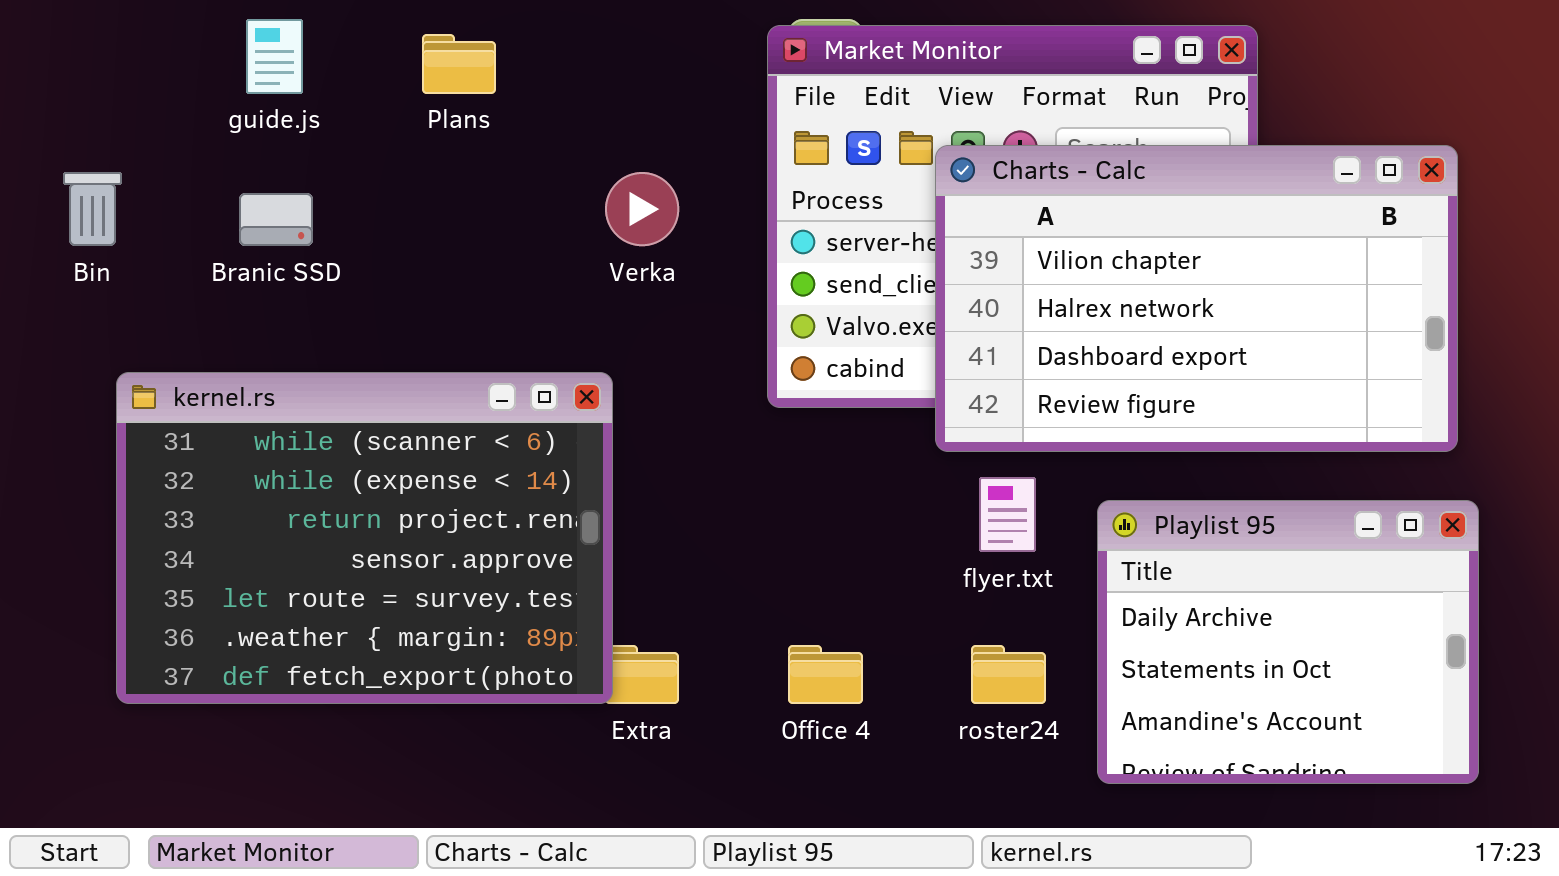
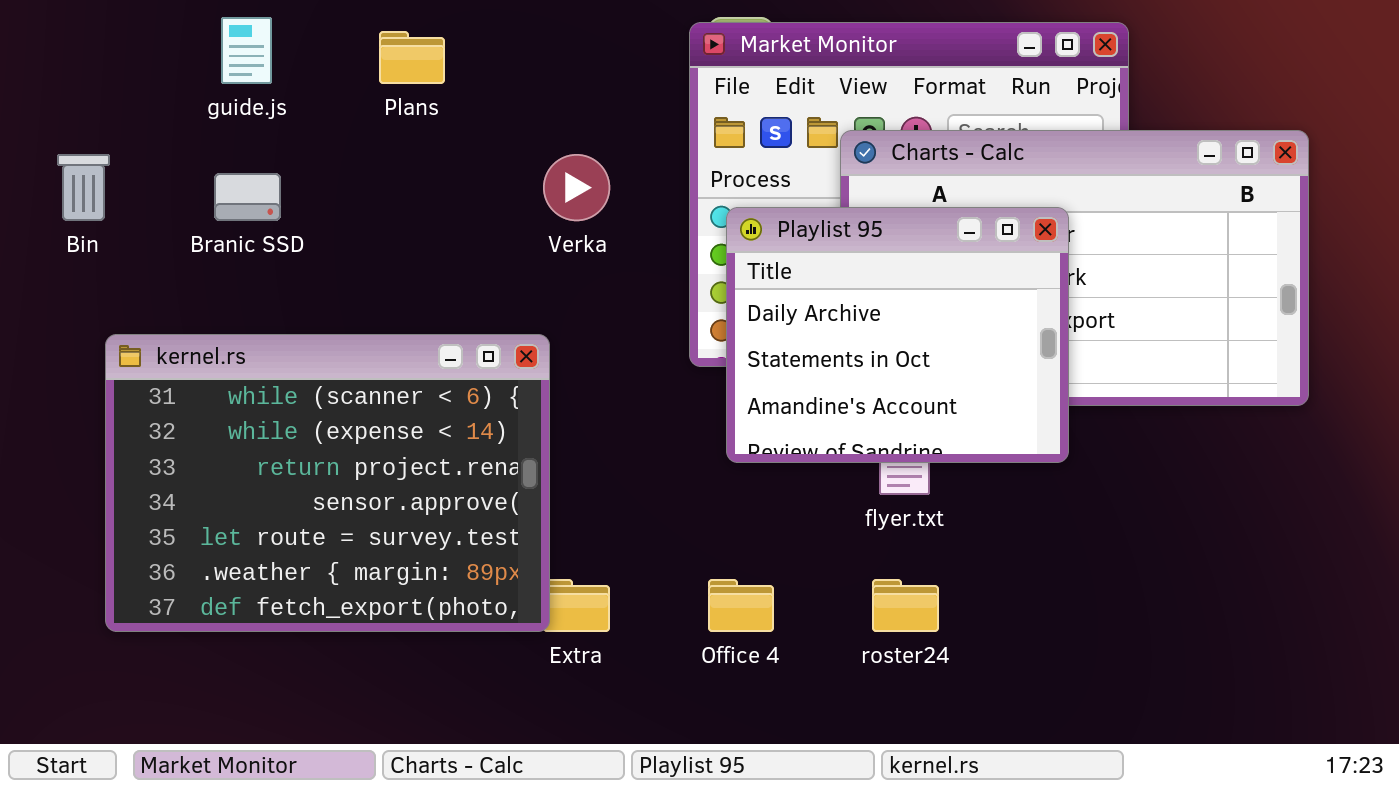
Playlist 95: [1097,500,1479,784] -> [726,207,1069,463], moved

